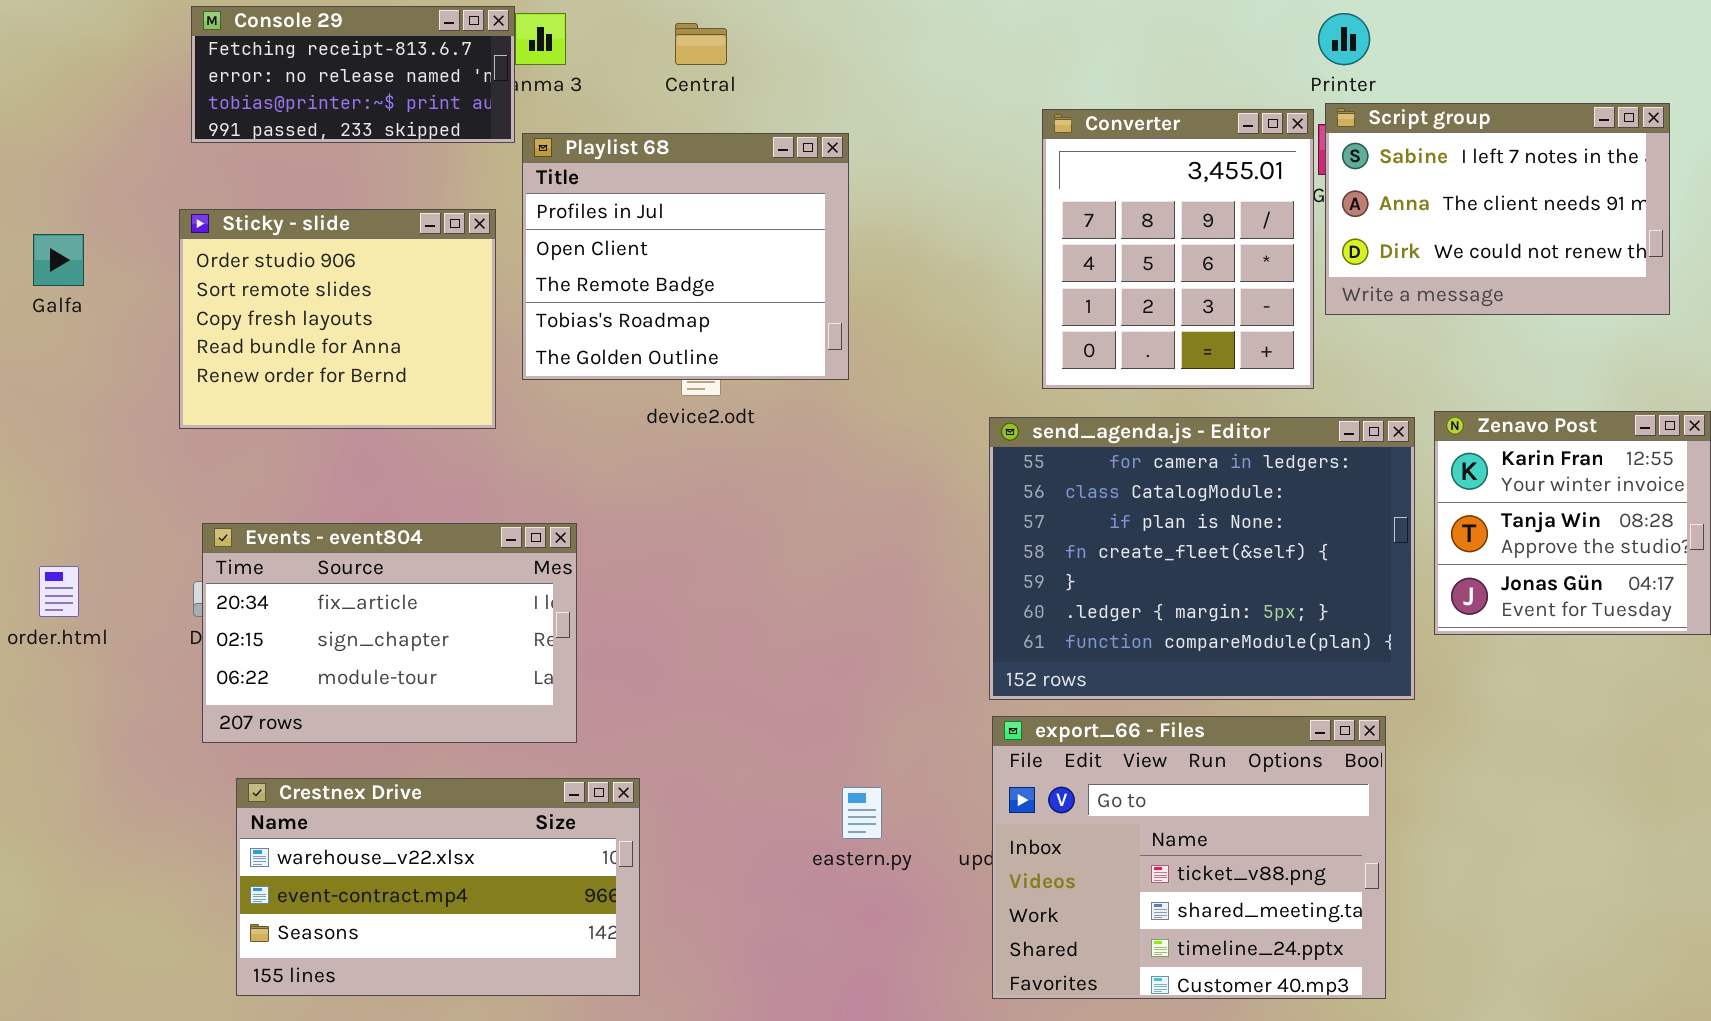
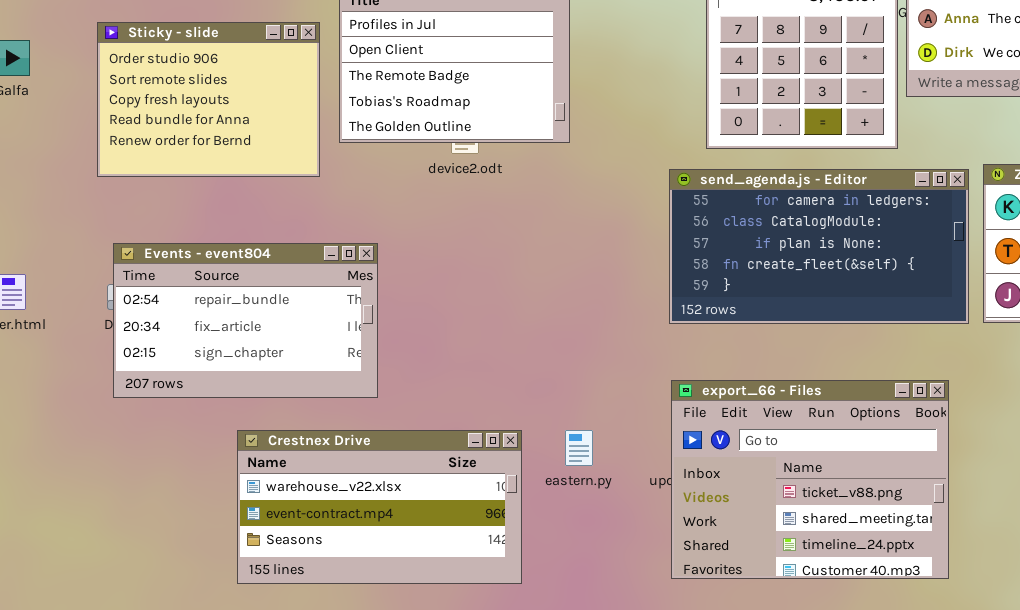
send_agenda.js - Editor: [989,417,1415,700] -> [669,169,969,324], resized
Events - event804: [202,523,577,743] -> [113,243,378,398], scrolled up 1 row
Crestnex Drive: [236,778,640,996] -> [237,430,522,584], moved

